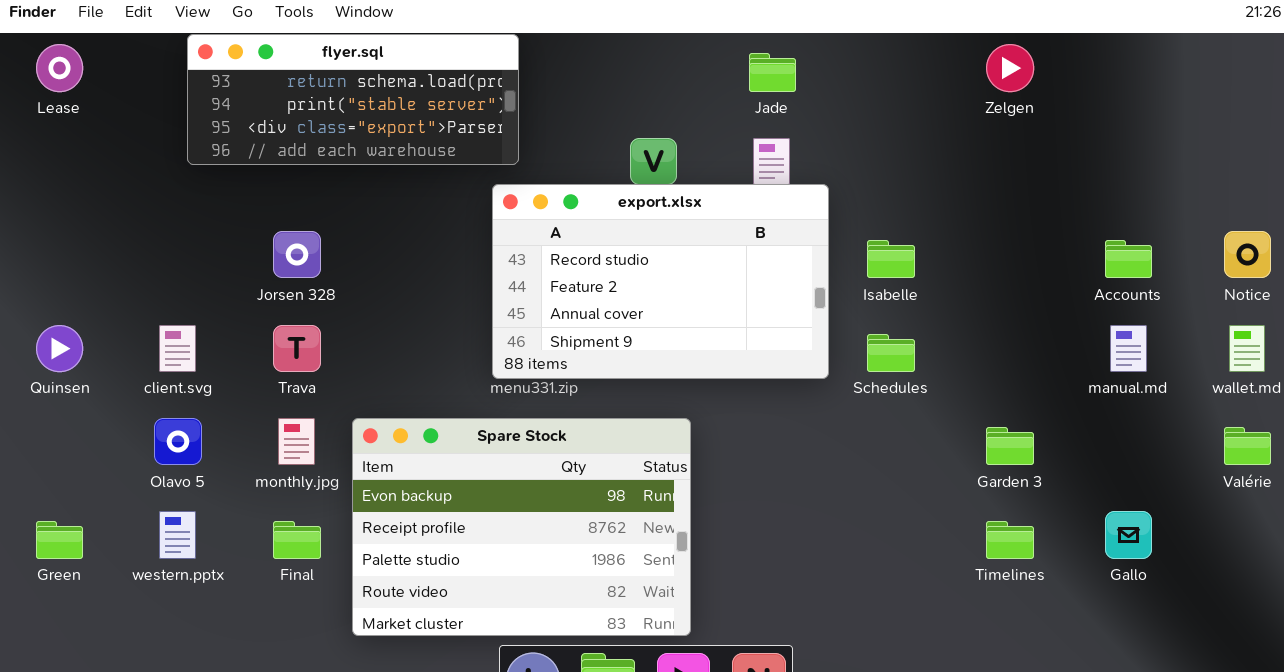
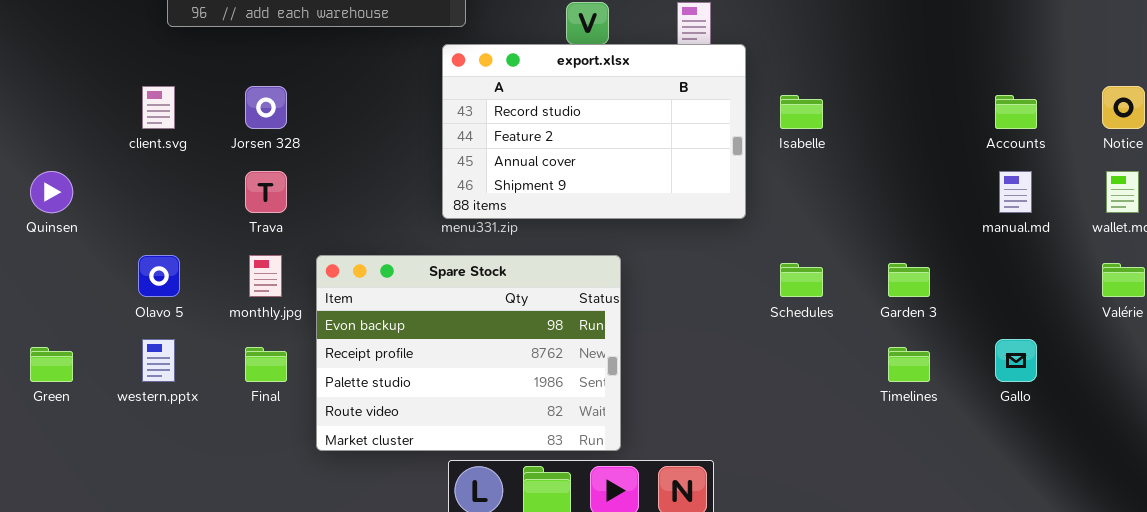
client.svg: [159,325,196,372] -> [142,86,175,129], moved
Schedules: [867,334,915,372] -> [780,263,823,297], moved

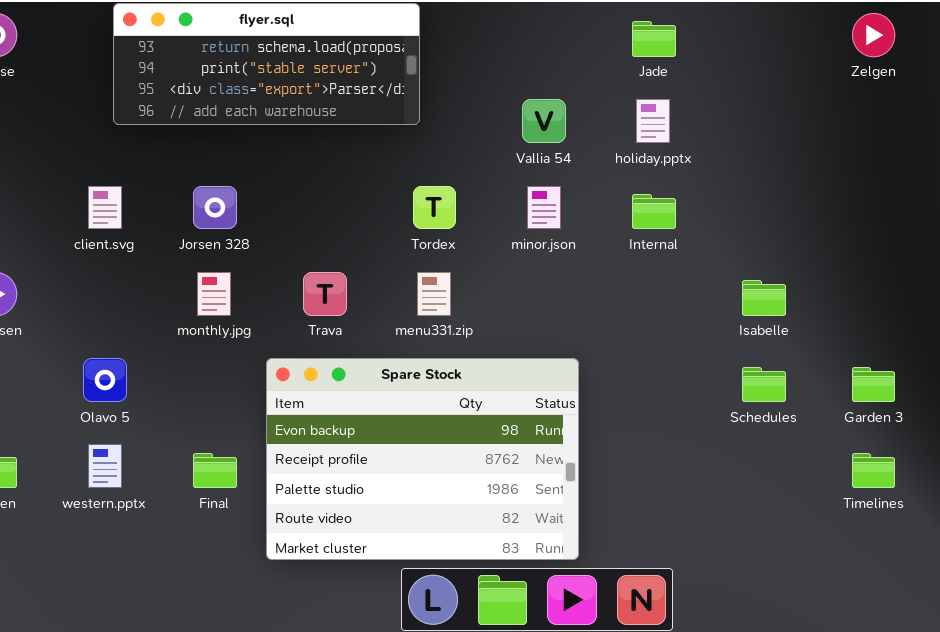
export.xlsx: [442,44,746,219] -> none, closed
Isabelle: [780,95,823,129] -> [742,280,786,316], moved
Trava: [245,171,287,213] -> [303,272,347,316], moved
monthly.jpg: [249,255,282,297] -> [197,272,231,316], moved

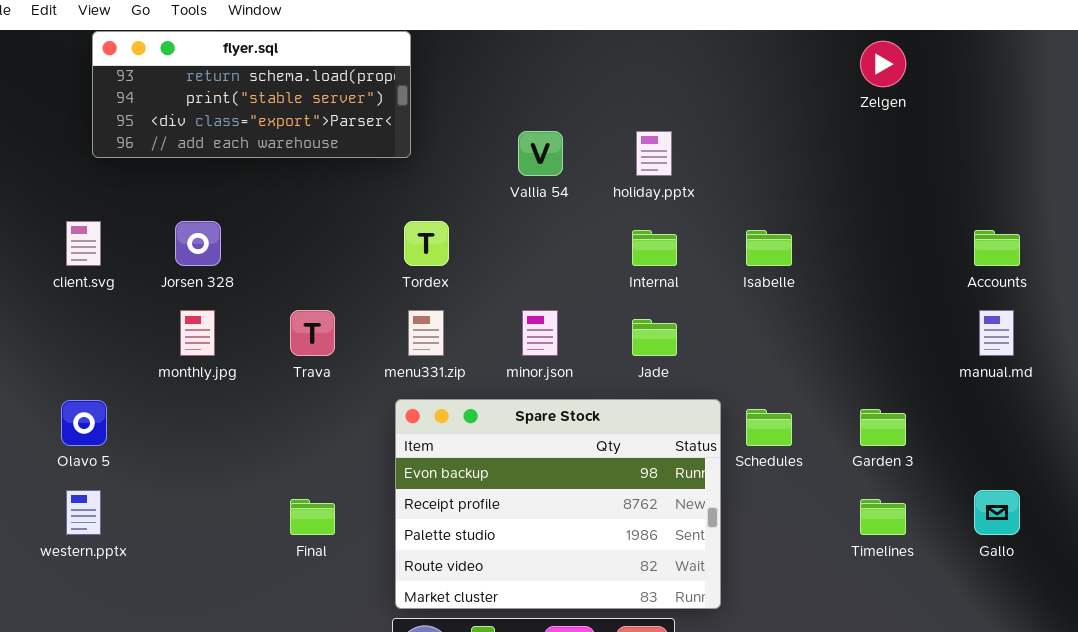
Jade: [632,21,676,57] -> [632,319,677,356], moved
minor.json: [527,186,561,229] -> [522,310,558,356], moved
Isabelle: [742,280,786,316] -> [746,230,792,266], moved
Spare Stock: [266,358,579,560] -> [395,399,721,609], moved
Final: [193,453,237,488] -> [290,499,335,535], moved

